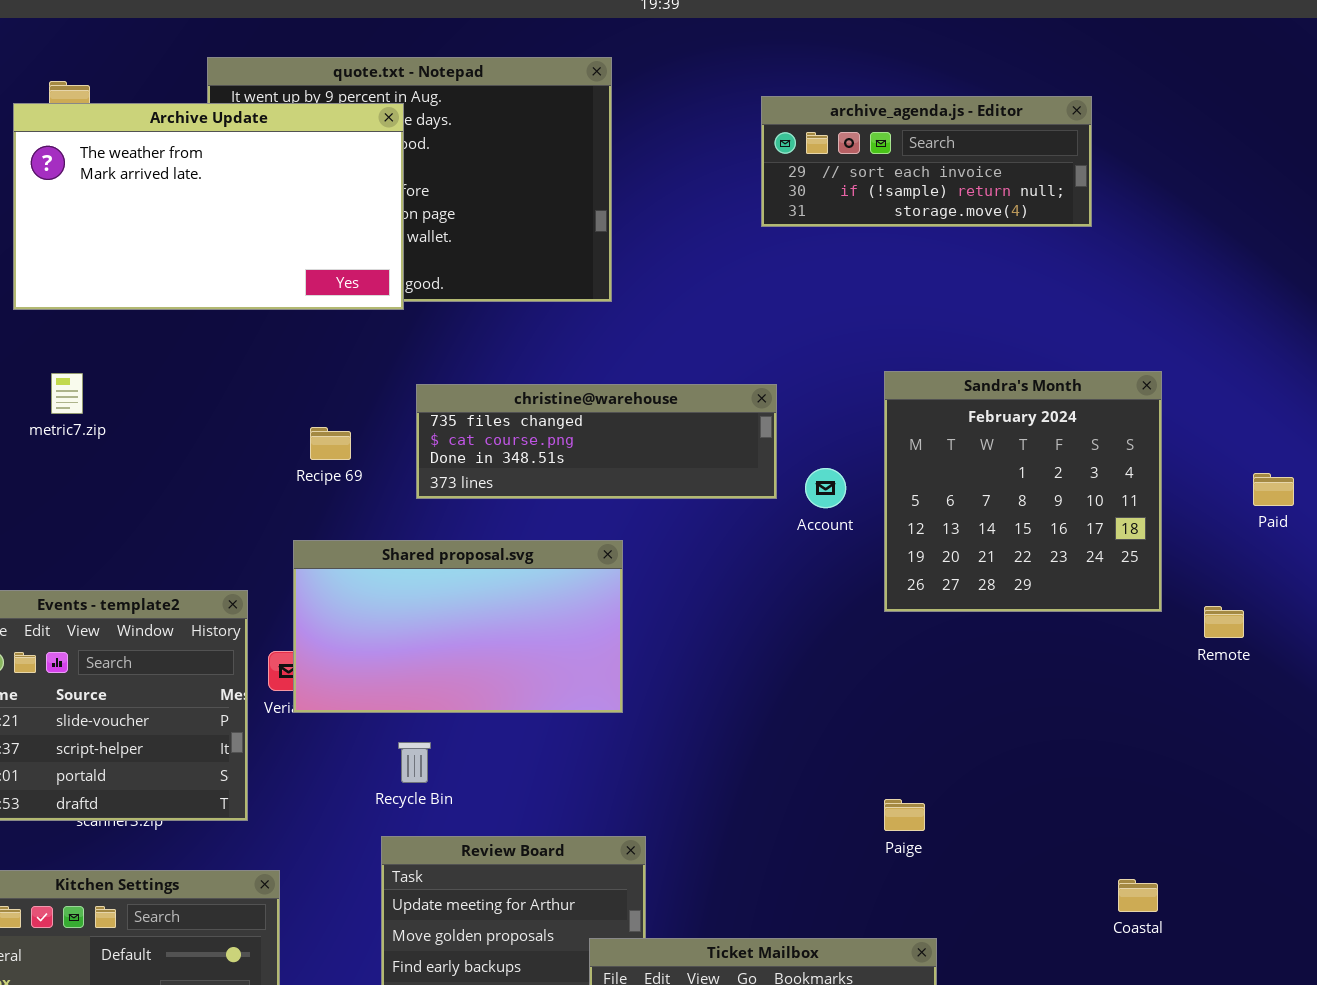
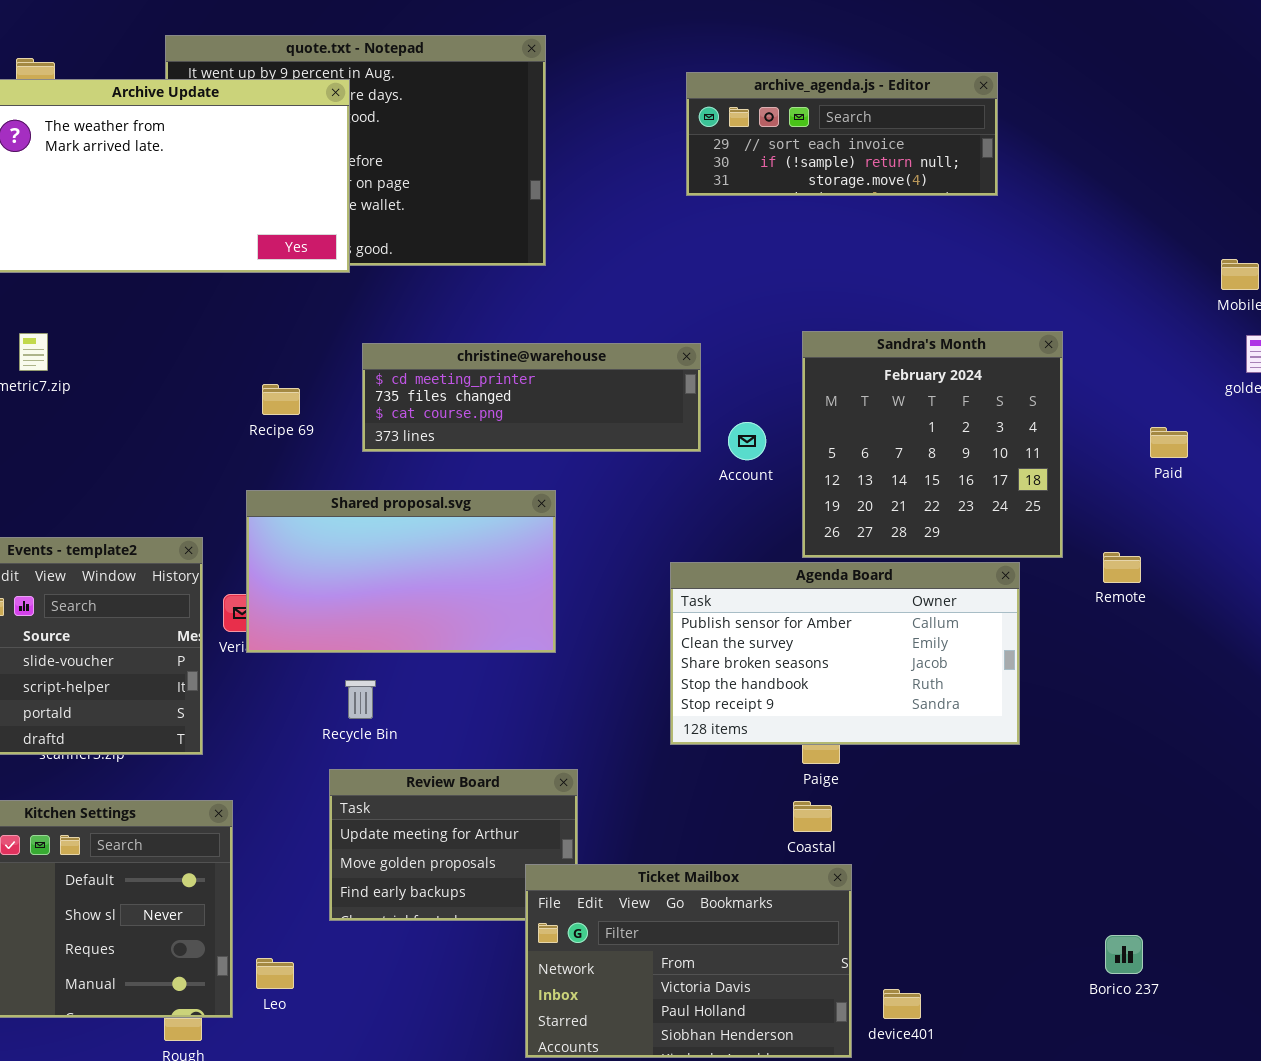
christine@warehouse: [416,384,777,499] -> [362,343,701,452], scrolled up 1 row
Agenda Board: none -> [670,562,1020,745], opened
Coastal: [1118,879,1158,912] -> [793,801,832,832], moved

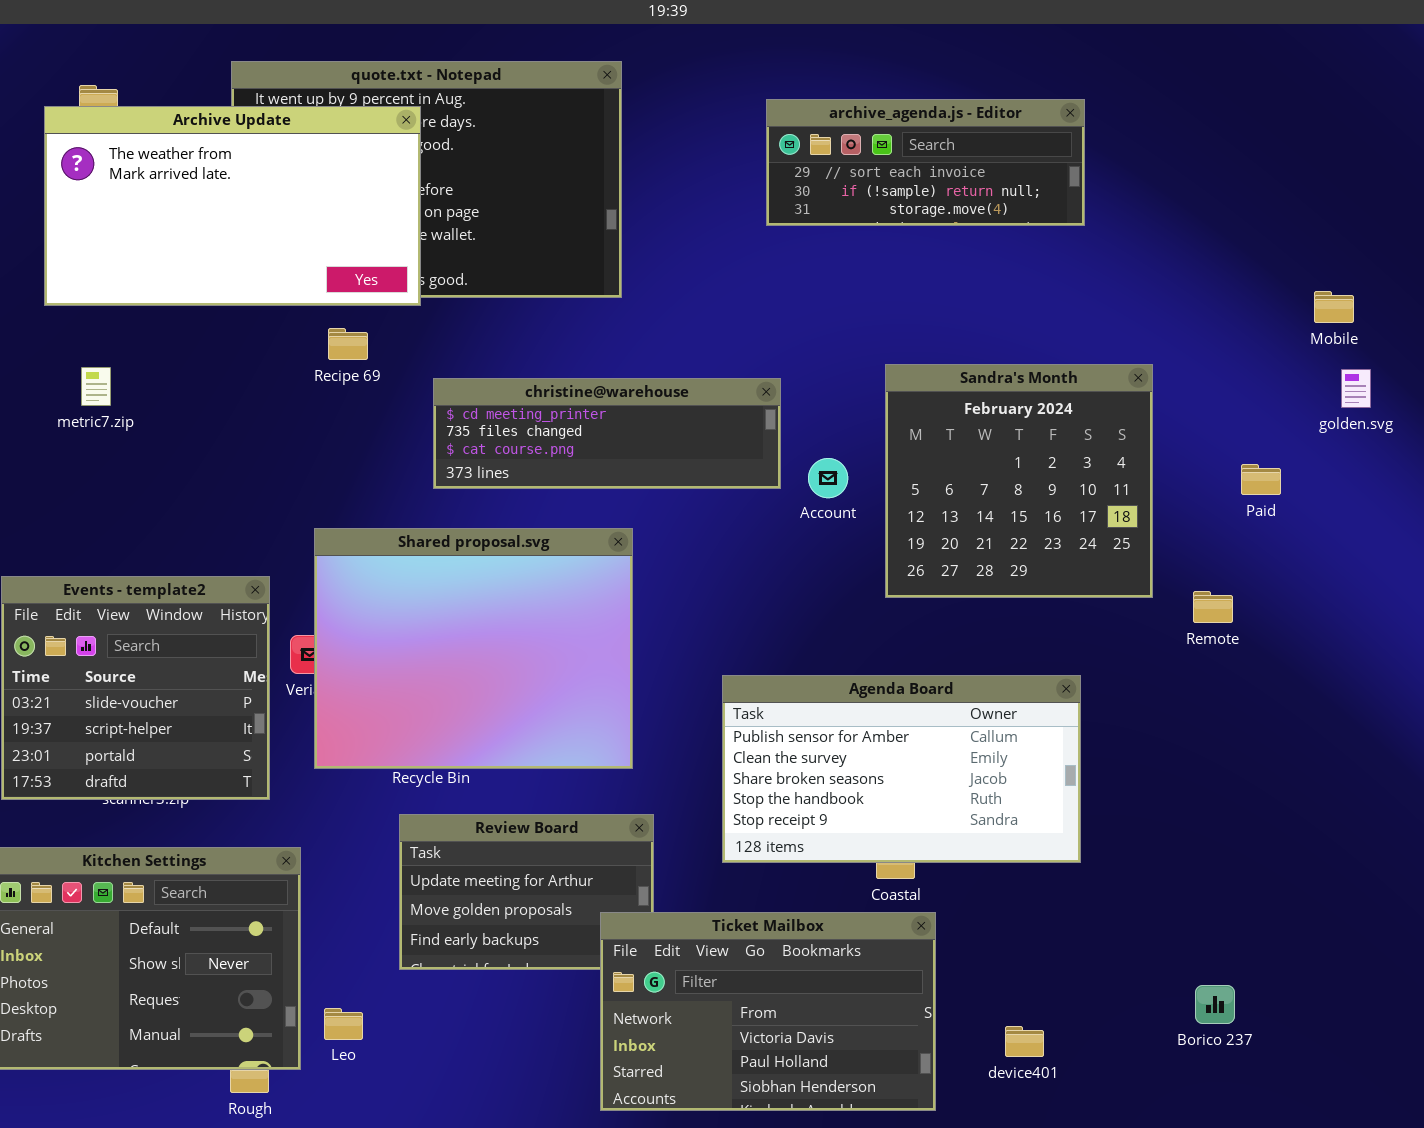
Recipe 69: [262,384,300,415] -> [328,328,368,360], moved
Shared proposal.svg: [246,490,556,653] -> [314,528,633,769], resized
Agenda Board: [670,562,1020,745] -> [722,675,1081,863], moved
device401: [883,989,921,1019] -> [1005,1026,1044,1057], moved

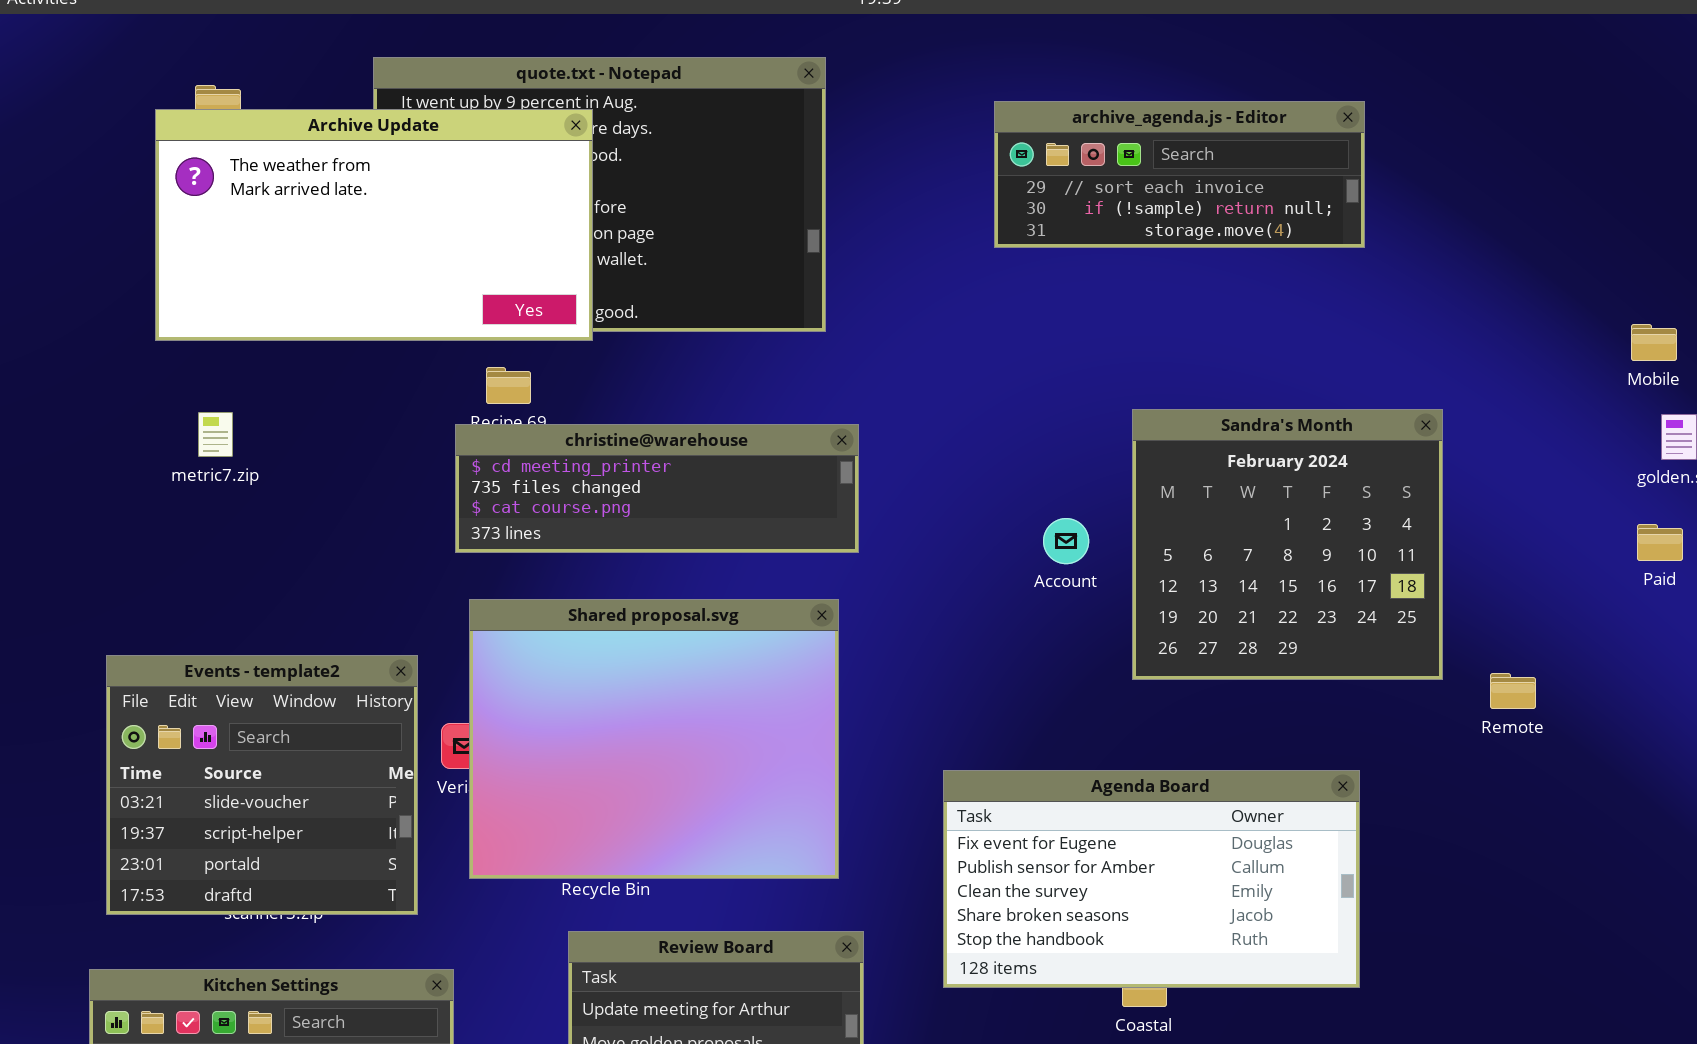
christine@warehouse: [433,378,781,489] -> [455,424,859,553], moved
Paid: [1241,464,1281,495] -> [1637,524,1683,561], moved
Agenda Board: [722,675,1081,863] -> [943,770,1360,988], scrolled up 1 row

